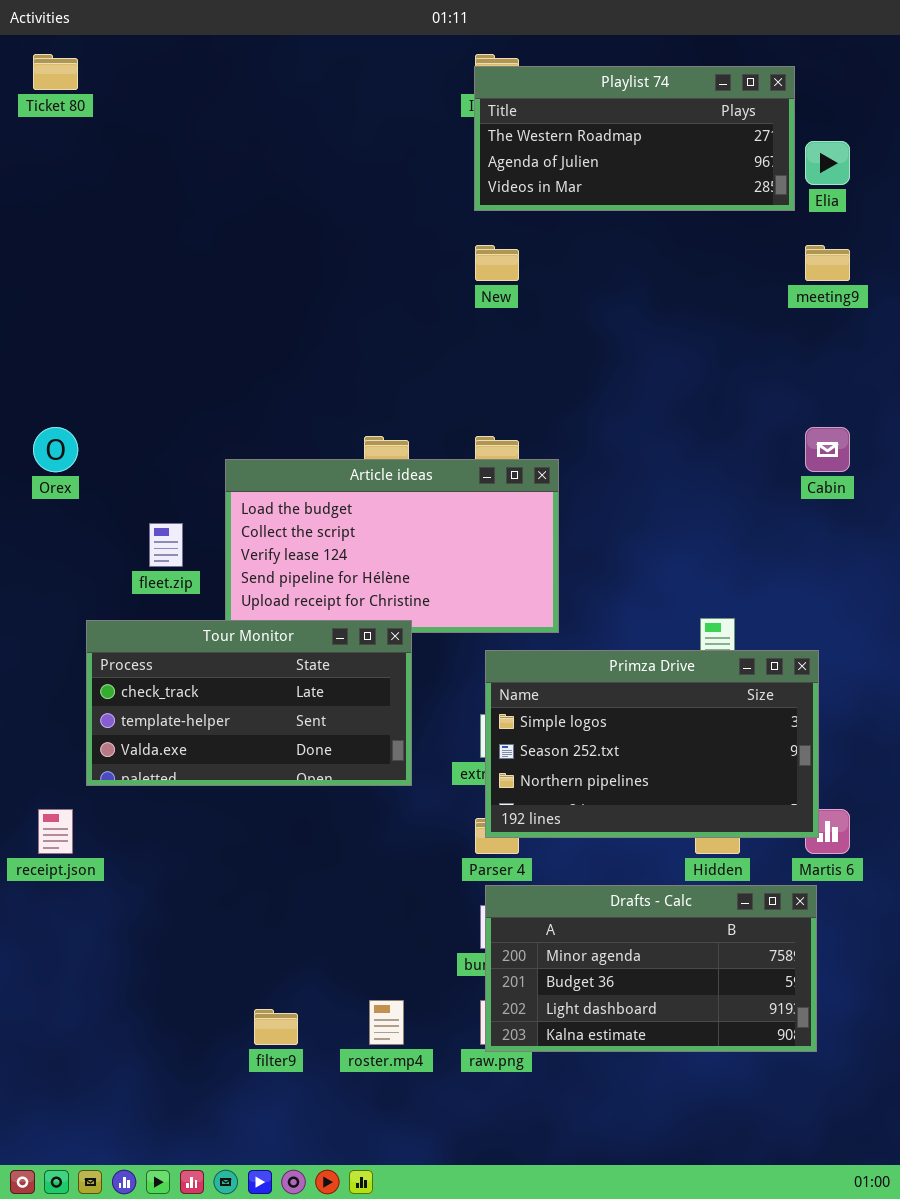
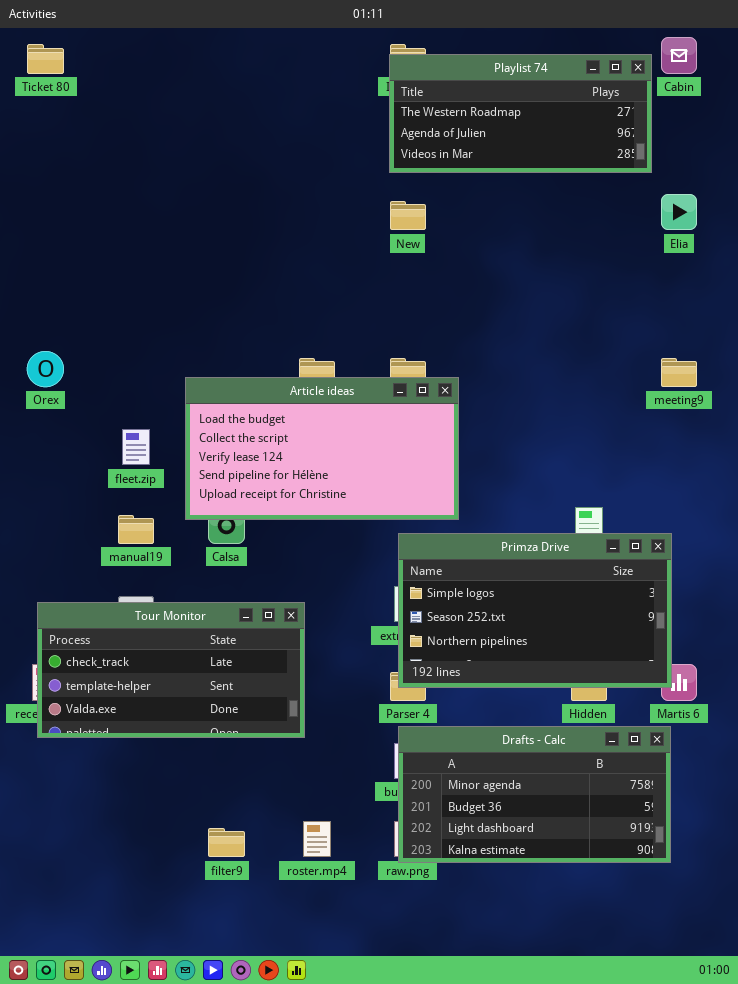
Elia: [805,141,850,185] -> [661,194,697,230], moved
meeting9: [805,245,850,281] -> [661,358,697,387], moved
Cabin: [805,427,850,472] -> [661,37,697,74], moved
Tour Monitor: [86,620,412,786] -> [37,602,305,738], moved

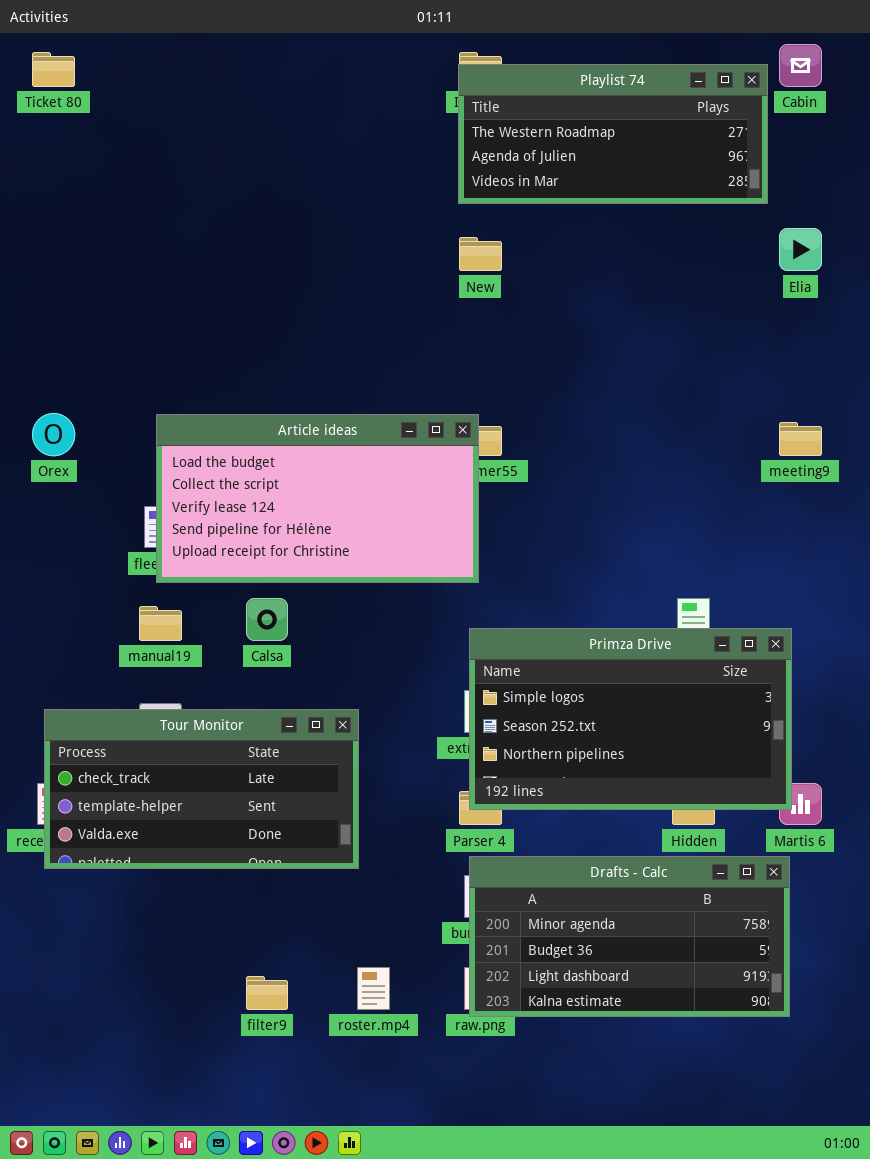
Article ideas: [185,377,459,520] -> [156,414,479,583], moved

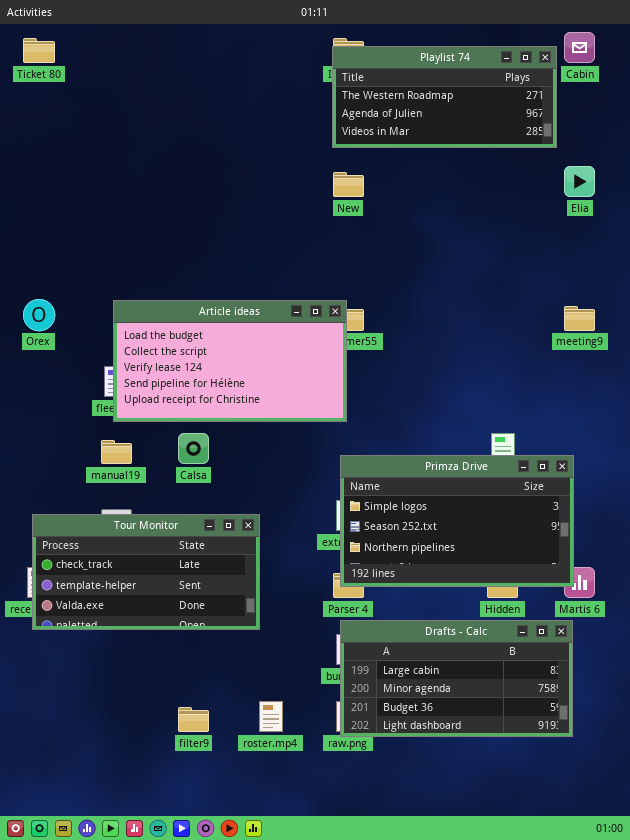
Drafts - Calc: [469,856,790,1017] -> [340,620,573,737], scrolled up 1 row

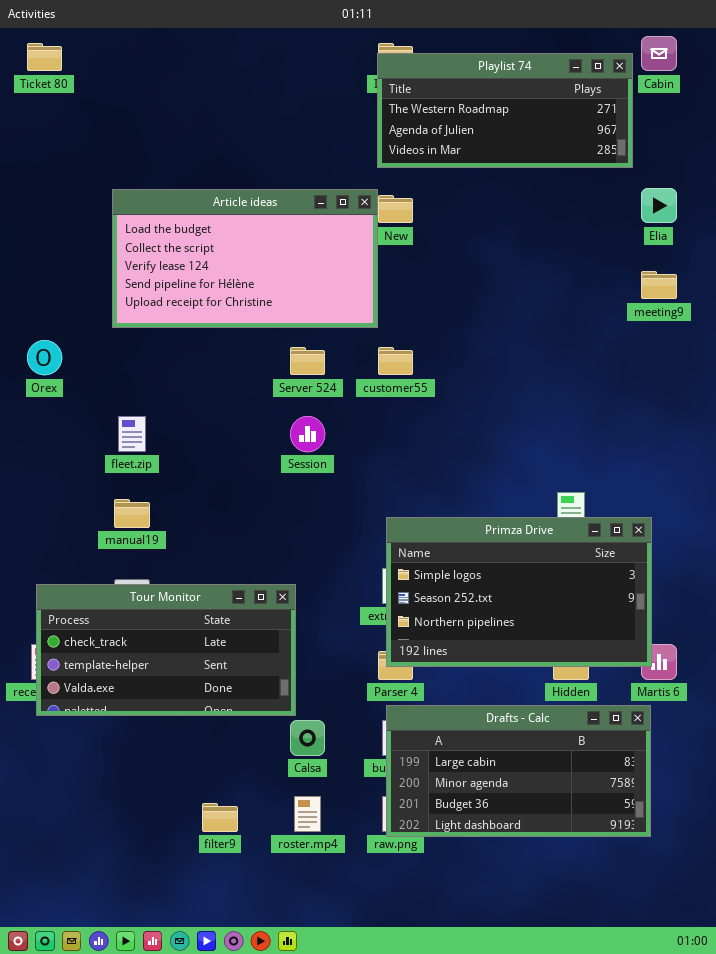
Article ideas: [113,300,347,422] -> [112,189,378,328], moved
meeting9: [564,306,595,331] -> [641,271,677,299], moved
Calsa: [178,433,209,464] -> [290,720,325,756], moved

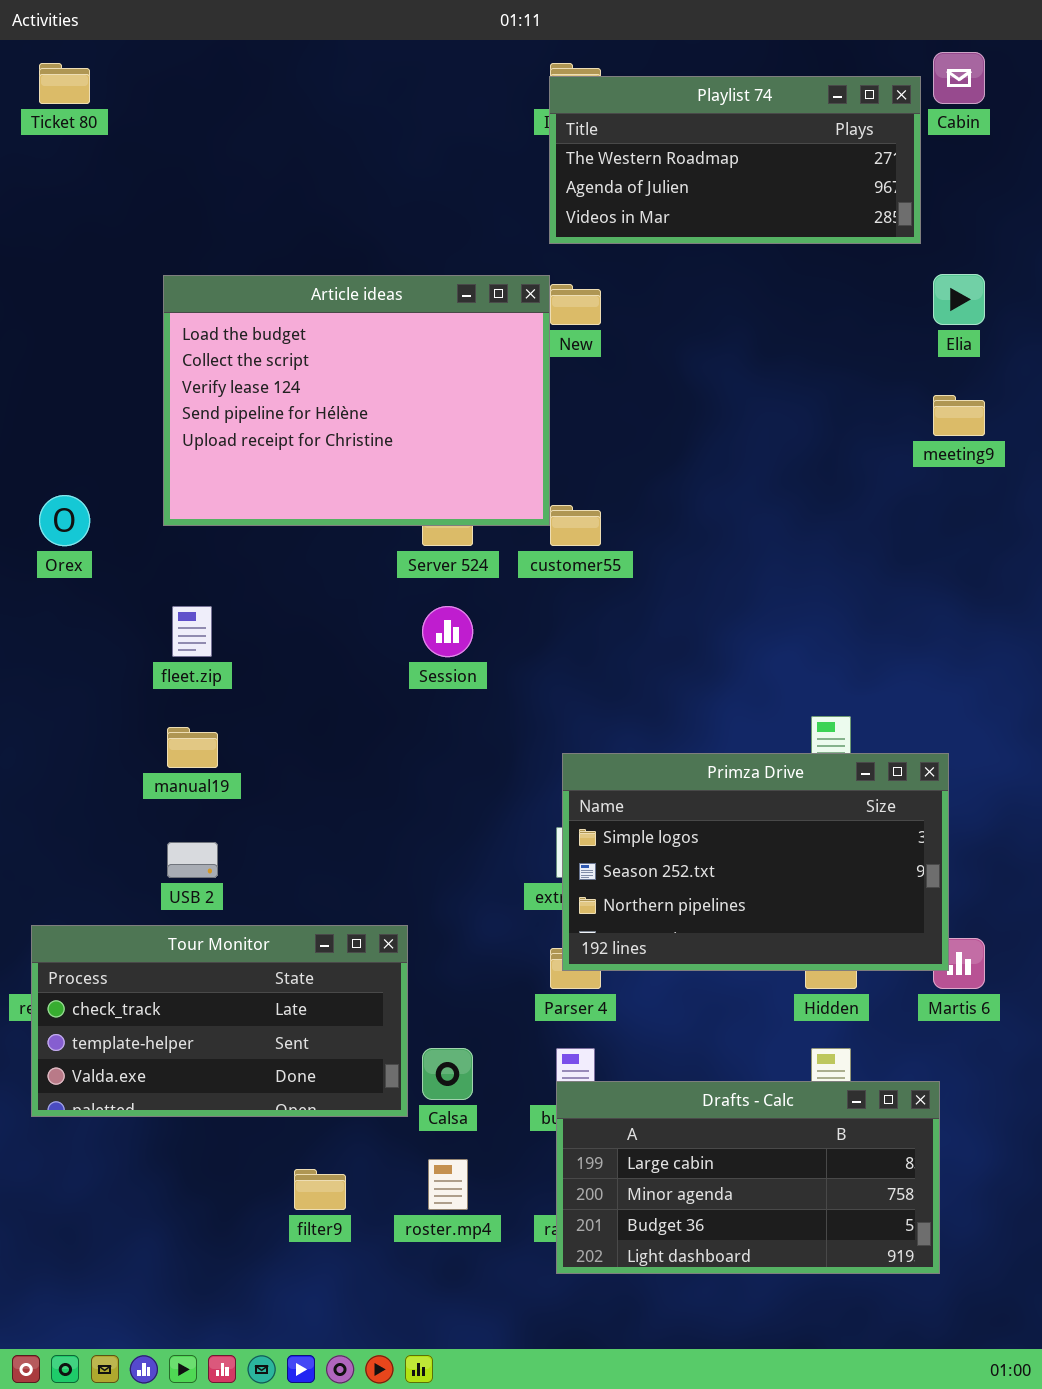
Article ideas: [112,189,378,328] -> [163,275,550,526], resized
Tour Monitor: [36,584,296,716] -> [31,925,408,1117], moved
Drafts - Calc: [386,705,651,837] -> [556,1081,940,1274], moved

